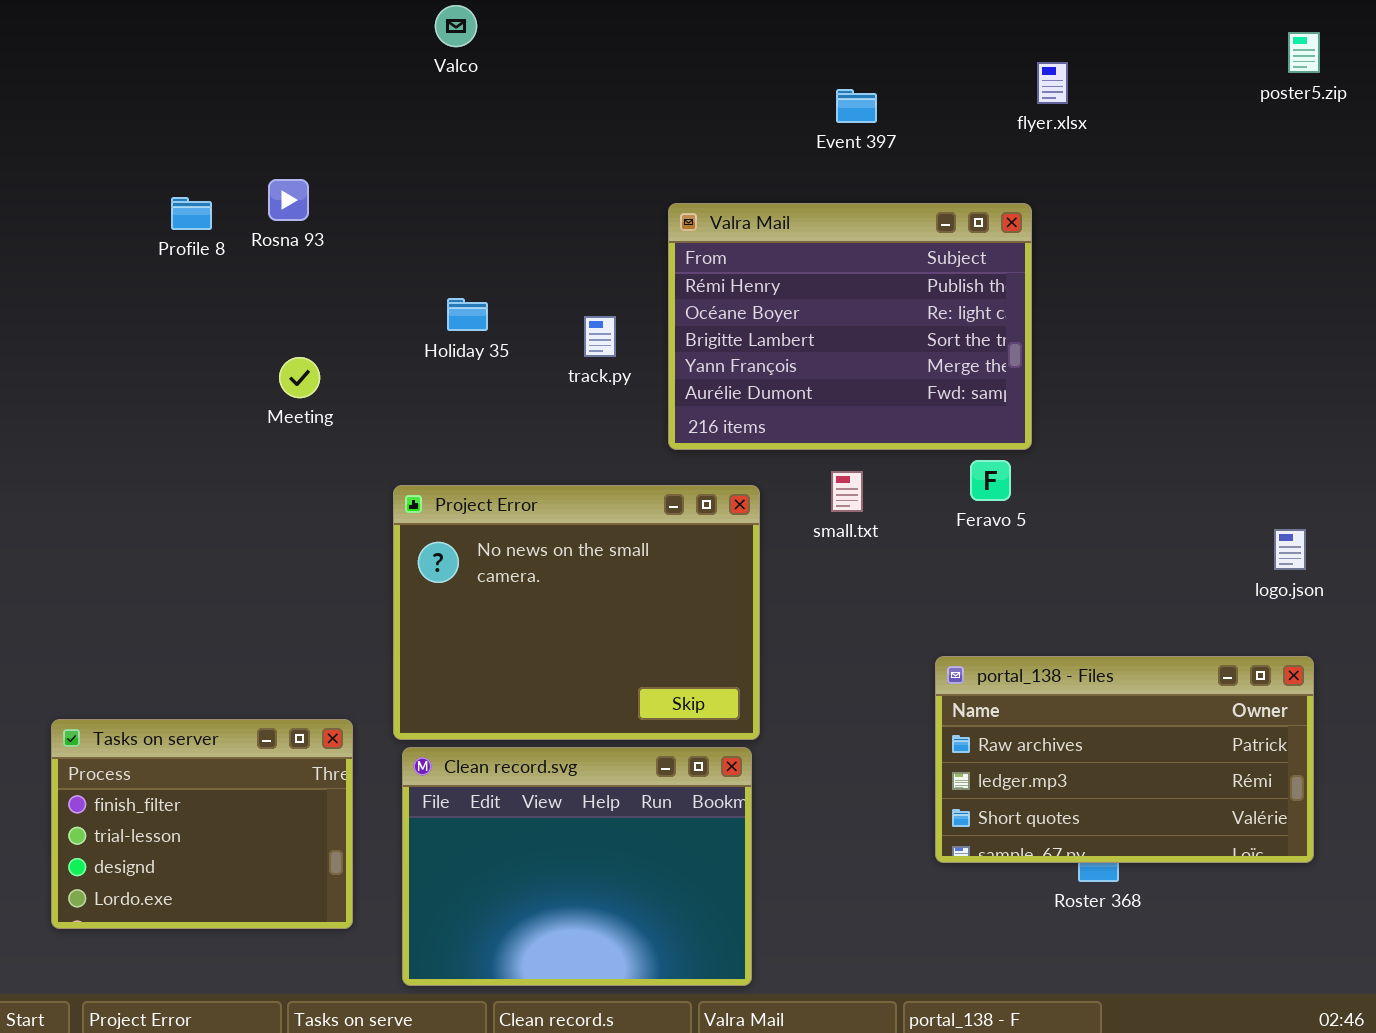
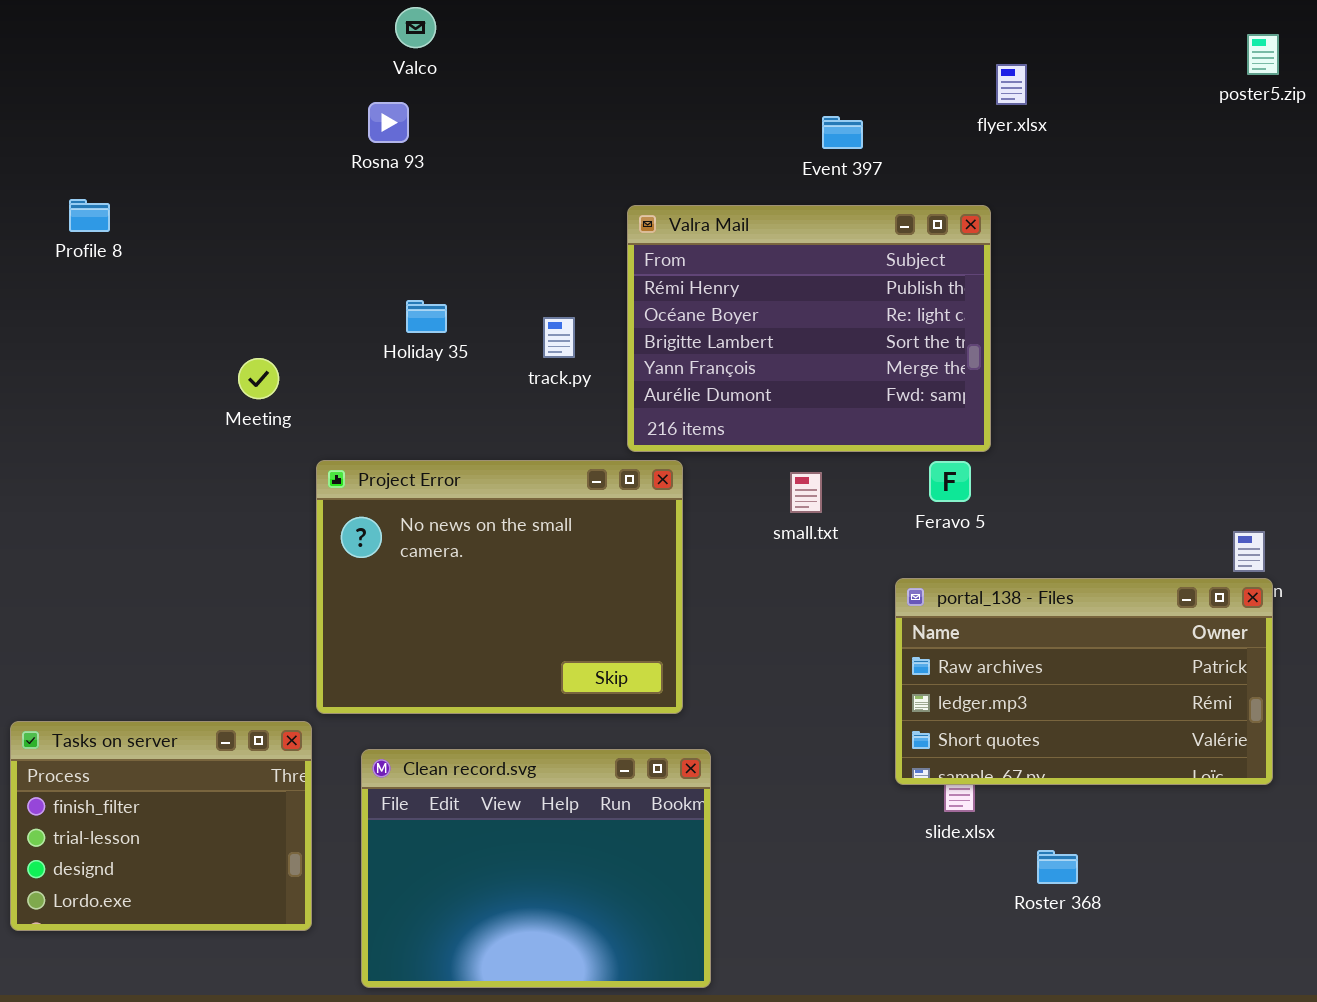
Event 397: [836,89,877,123] -> [822,116,863,149], moved
Rosna 93: [268,179,309,221] -> [368,102,409,143], moved
Profile 8: [171,197,212,230] -> [69,199,110,232], moved
Project Error: [393,485,760,740] -> [316,460,683,714], moved
portal_138 - Files: [935,656,1314,863] -> [895,578,1273,785], moved

